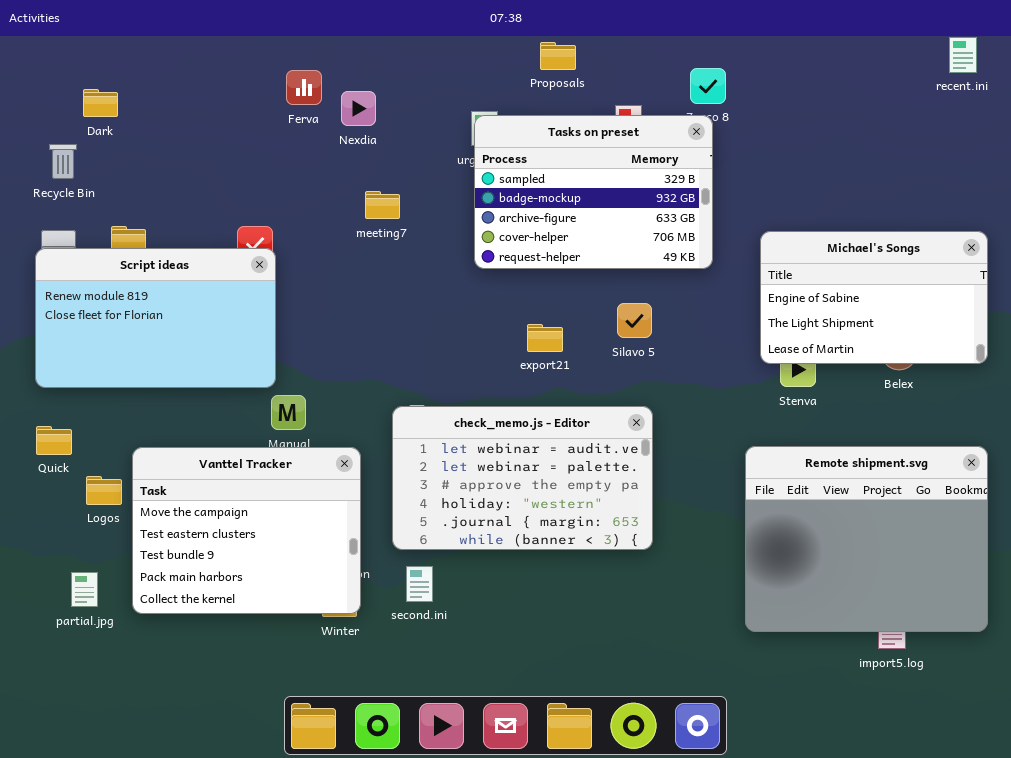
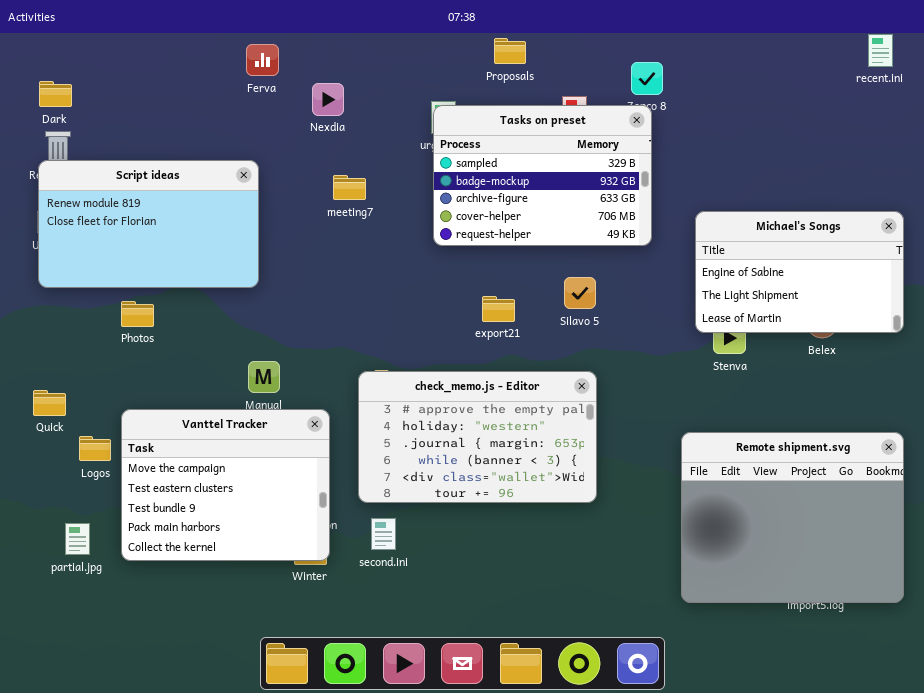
Ferva: [286,70,322,105] -> [246,44,279,76], moved
Dark: [83,89,118,117] -> [39,81,72,107], moved
Script ideas: [35,248,276,388] -> [38,160,259,288], moved
check_memo.js - Editor: [392,406,653,550] -> [358,371,597,503], scrolled down 2 rows
Remote shipment.svg: [745,446,988,632] -> [681,432,904,603], moved

